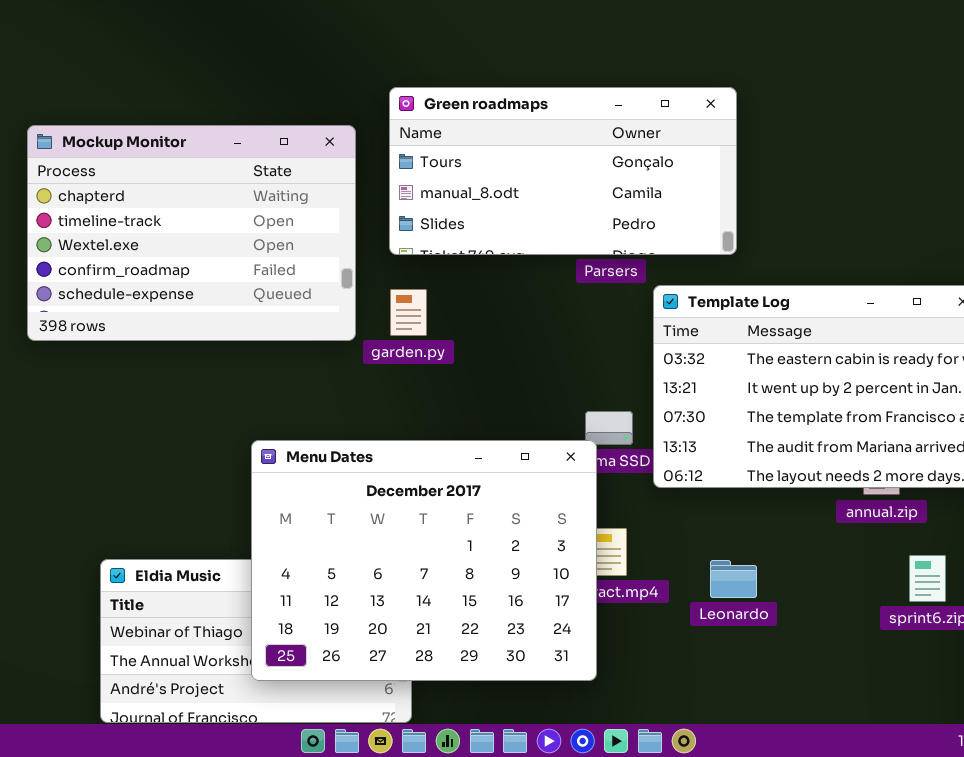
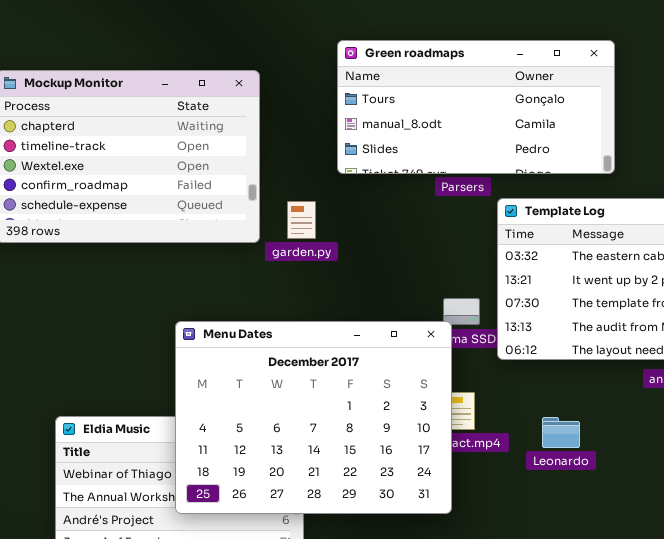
Green roadmaps: [389,87,737,255] -> [337,40,615,174], moved

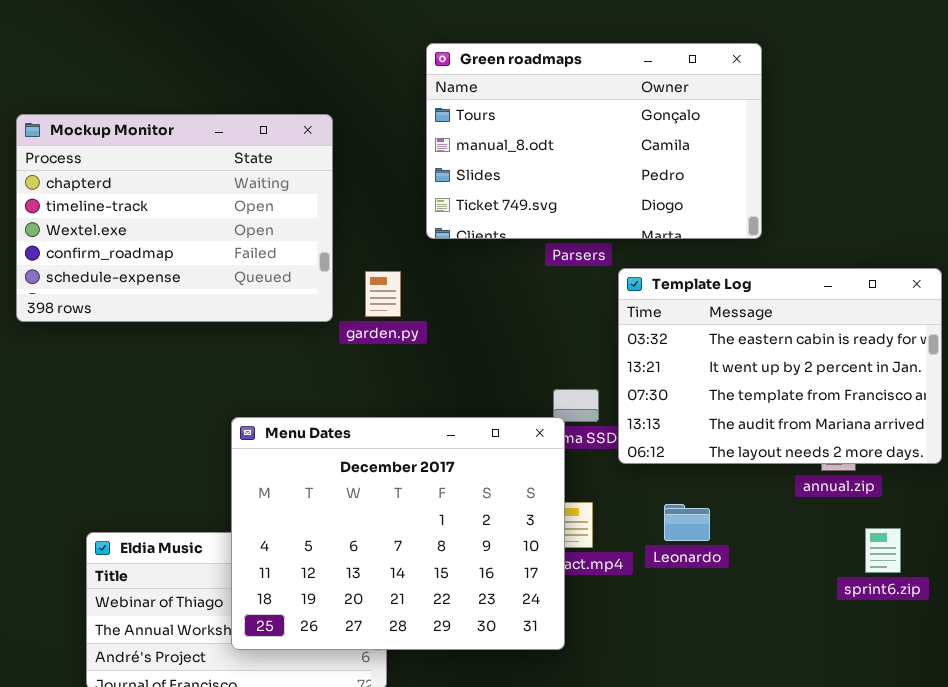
Green roadmaps: [337,40,615,174] -> [426,43,762,239], resized
Leonardo: [542,417,580,448] -> [664,504,710,541], moved

